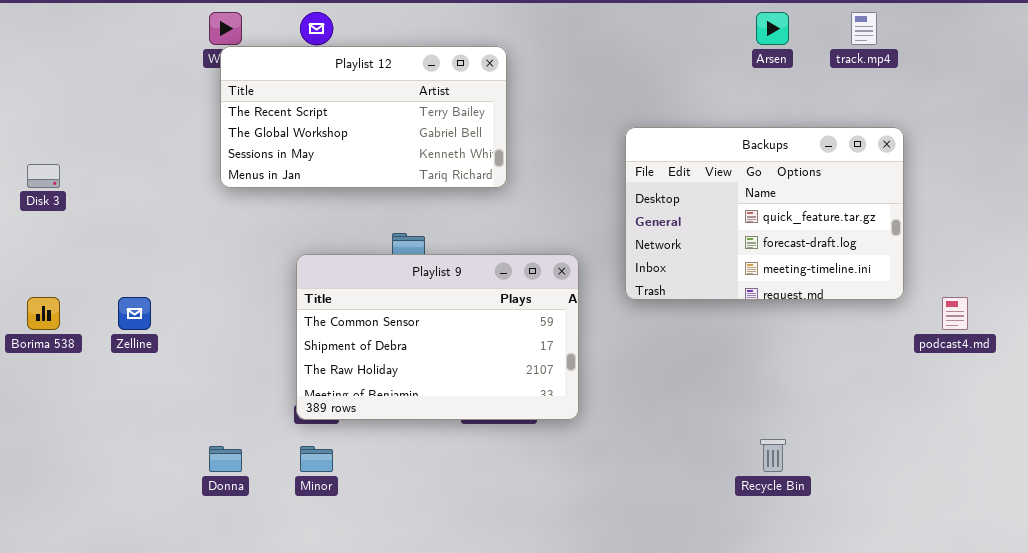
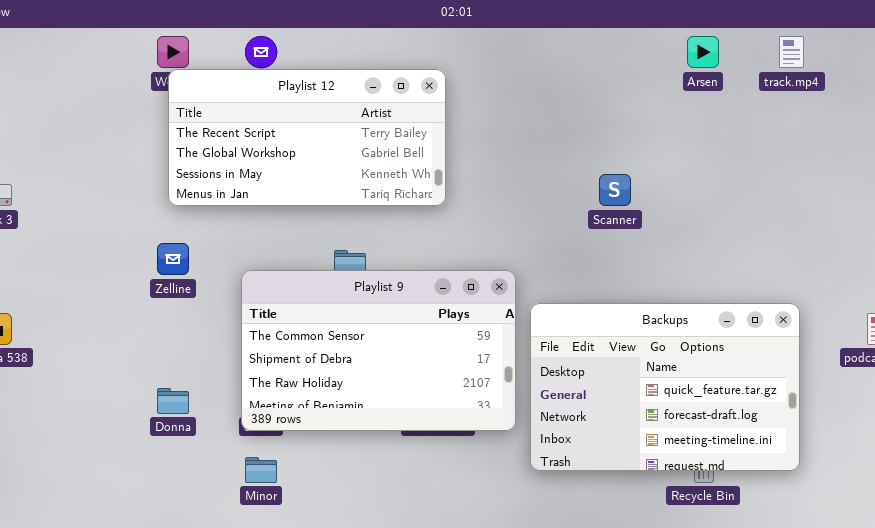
Backups: [625,127,904,300] -> [530,303,800,471], moved
Zelline: [118,297,151,330] -> [157,243,189,275], moved
Donna: [209,446,242,472] -> [157,388,189,414], moved

